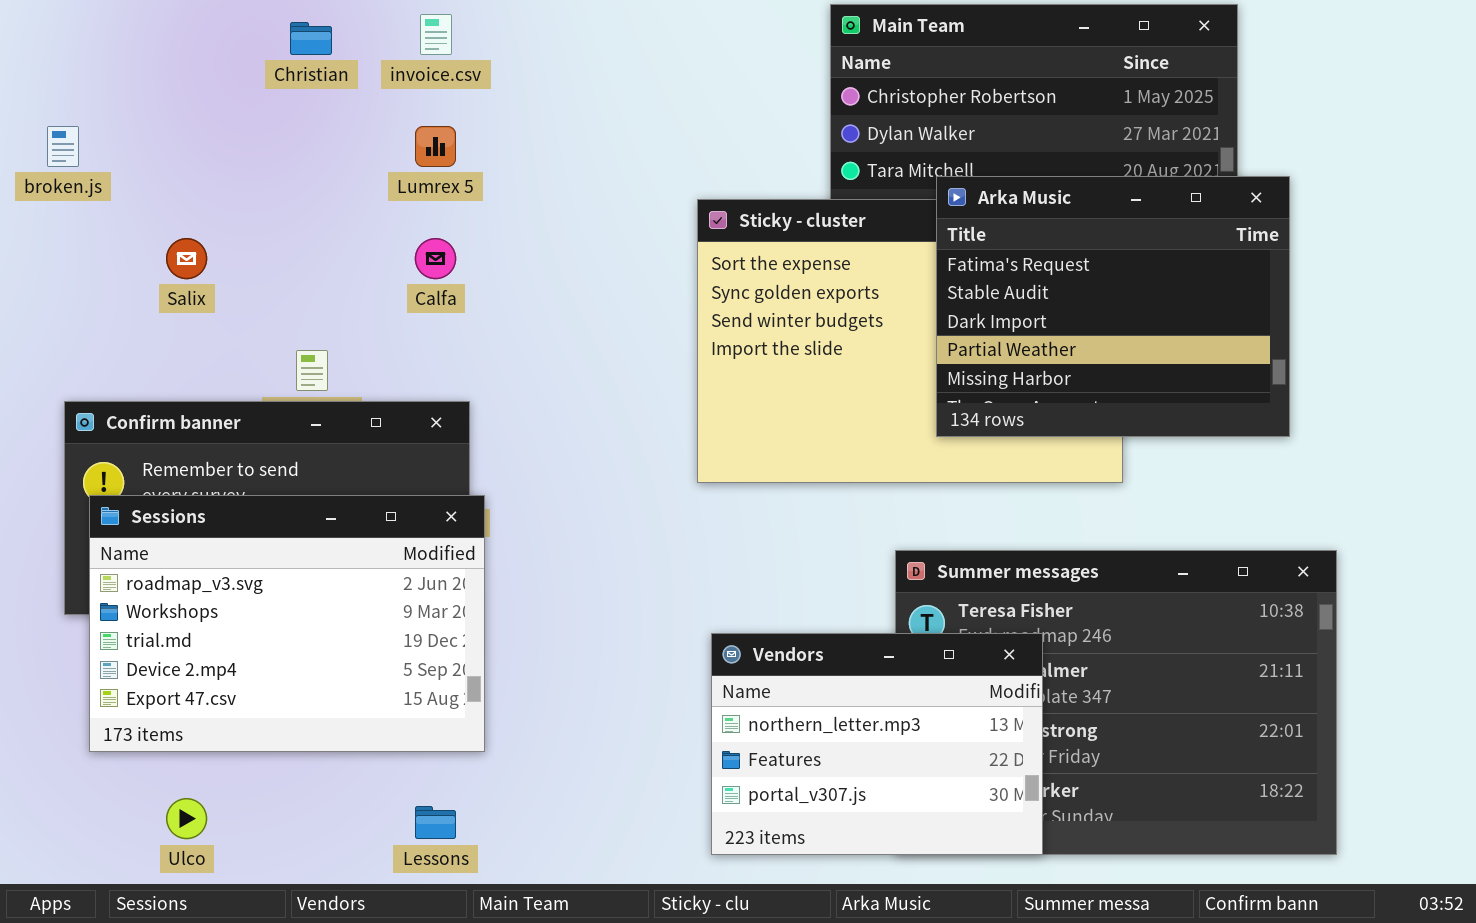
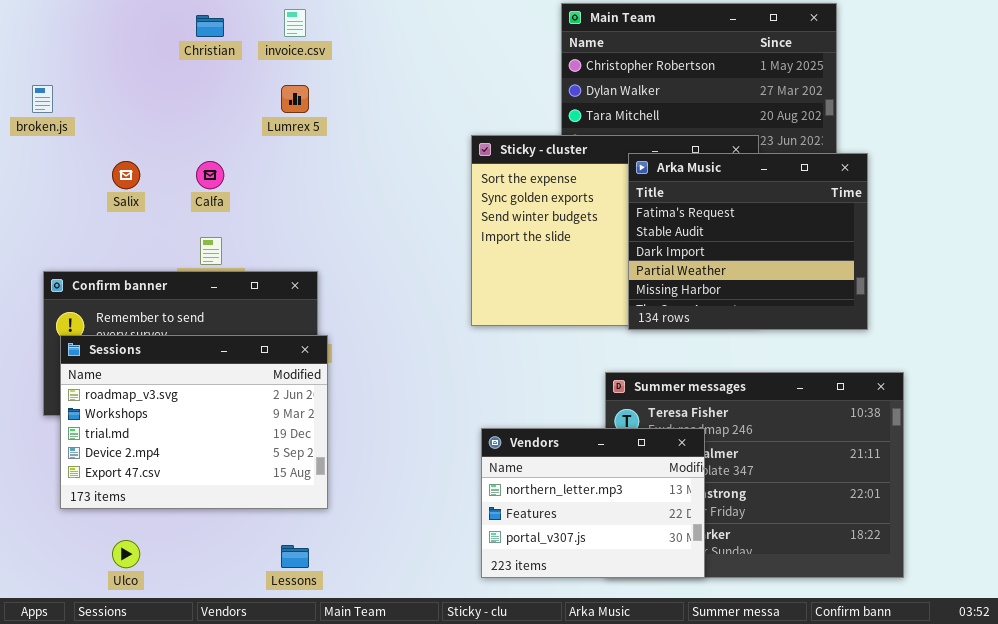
Arka Music: [936,176,1290,437] -> [628,153,868,330], moved
Calfa: [415,238,456,279] -> [196,161,224,189], moved

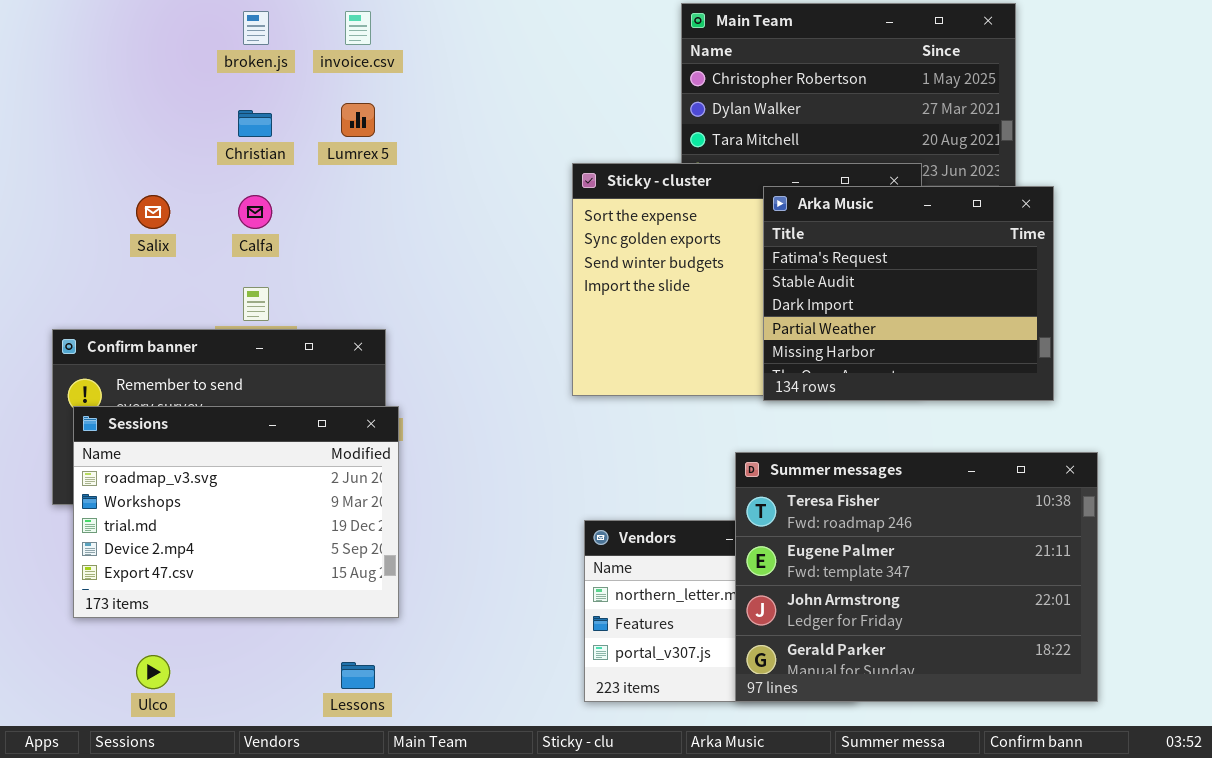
Christian: [196,15,224,37] -> [238,110,272,137], moved
broken.js: [32,85,53,113] -> [243,11,269,45], moved
Summer messages: [605,372,904,578] -> [735,452,1098,702], raised

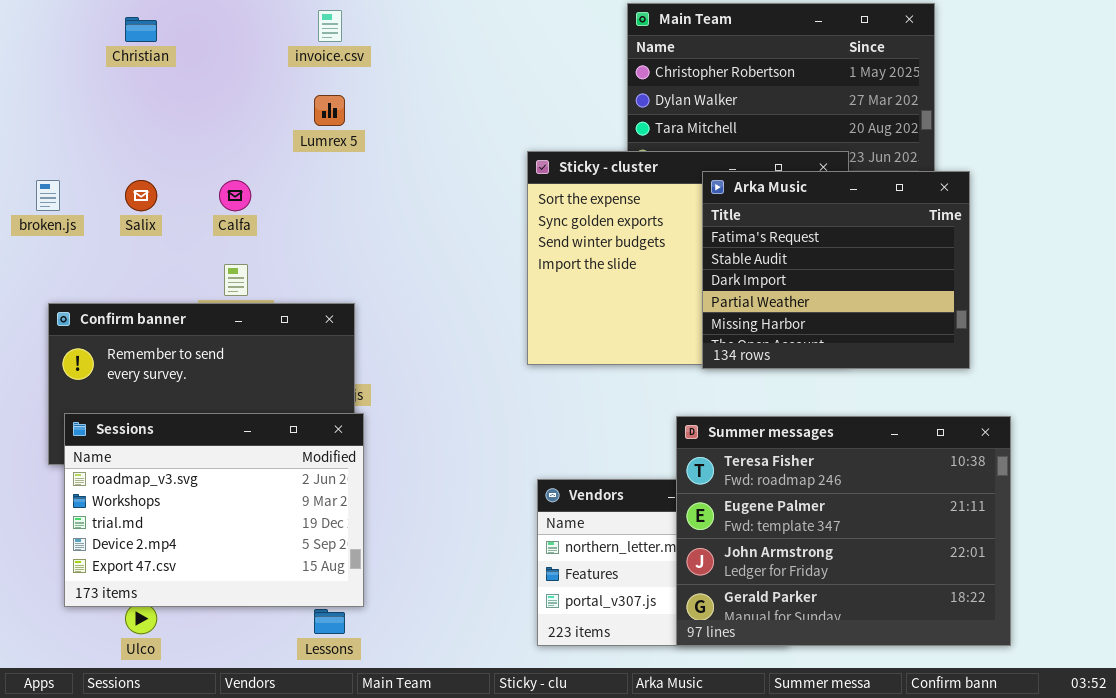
broken.js: [243,11,269,45] -> [36,180,60,211], moved
Christian: [238,110,272,137] -> [125,17,157,42], moved
Sessions: [73,406,399,618] -> [64,413,364,607], moved

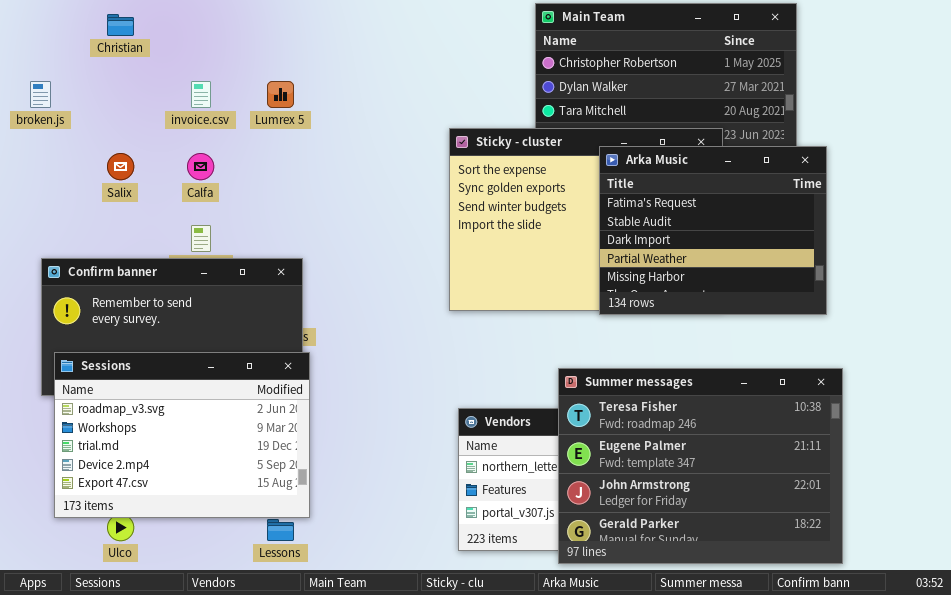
invoice.csv: [318,10,342,42] -> [191,81,211,108], moved
broken.js: [36,180,60,211] -> [30,81,51,108], moved
Summer messages: [676,416,1011,646] -> [558,368,843,564], moved

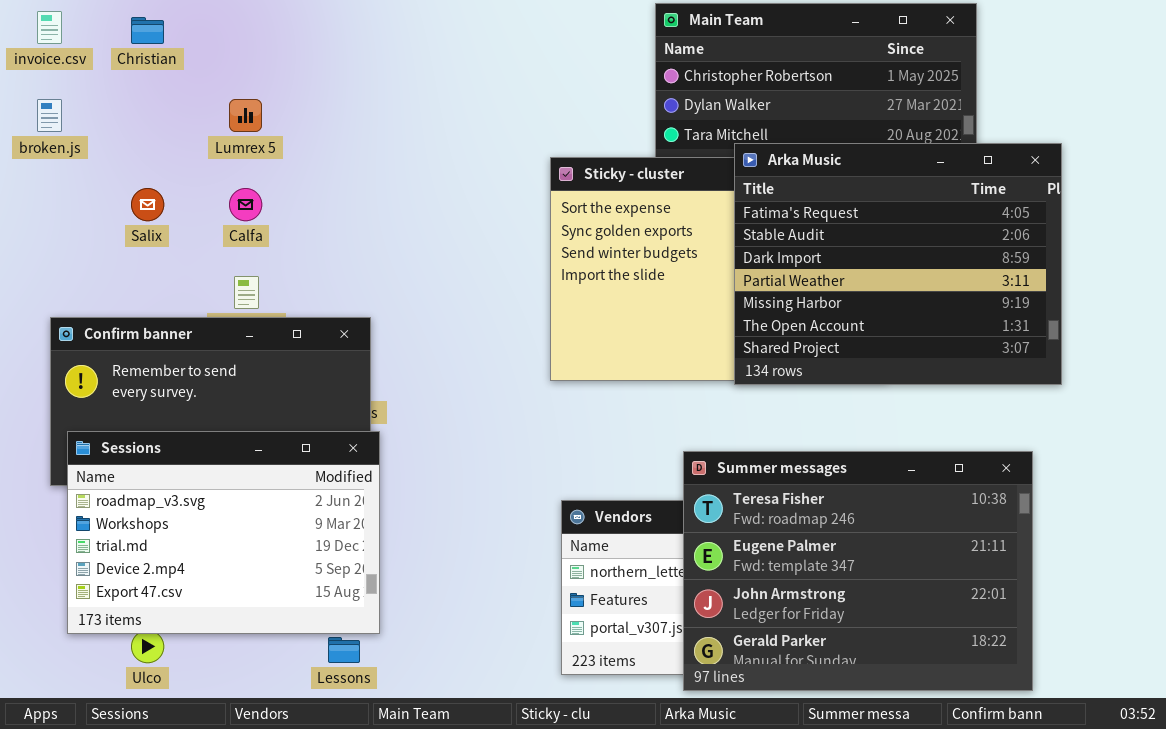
invoice.csv: [191,81,211,108] -> [37,11,62,44], moved
Lumrex 5: [267,81,294,108] -> [229,99,262,132], moved
Arka Music: [599,146,827,315] -> [734,143,1062,385], resized

